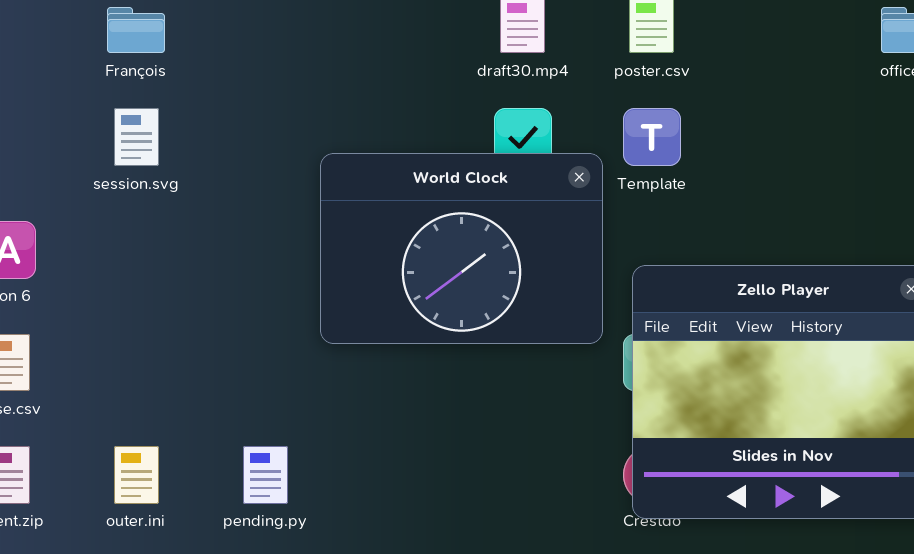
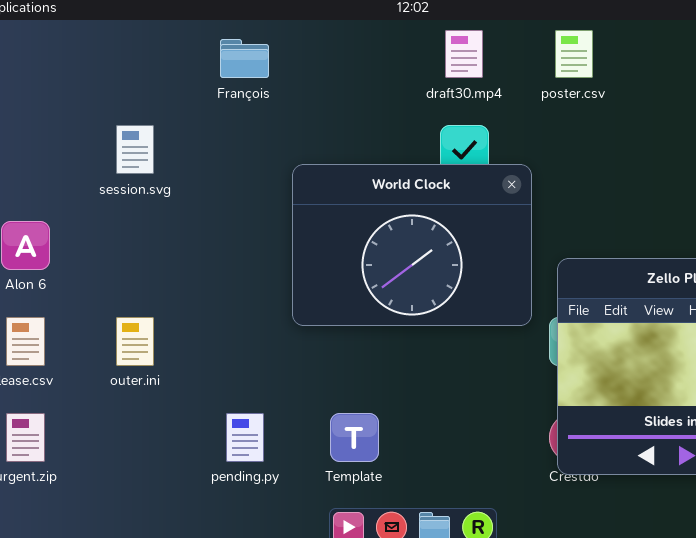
François: [107,7,165,53] -> [220,39,269,78], moved
Template: [623,108,681,166] -> [330,413,379,462], moved
outer.ini: [114,446,159,504] -> [116,317,154,366], moved

